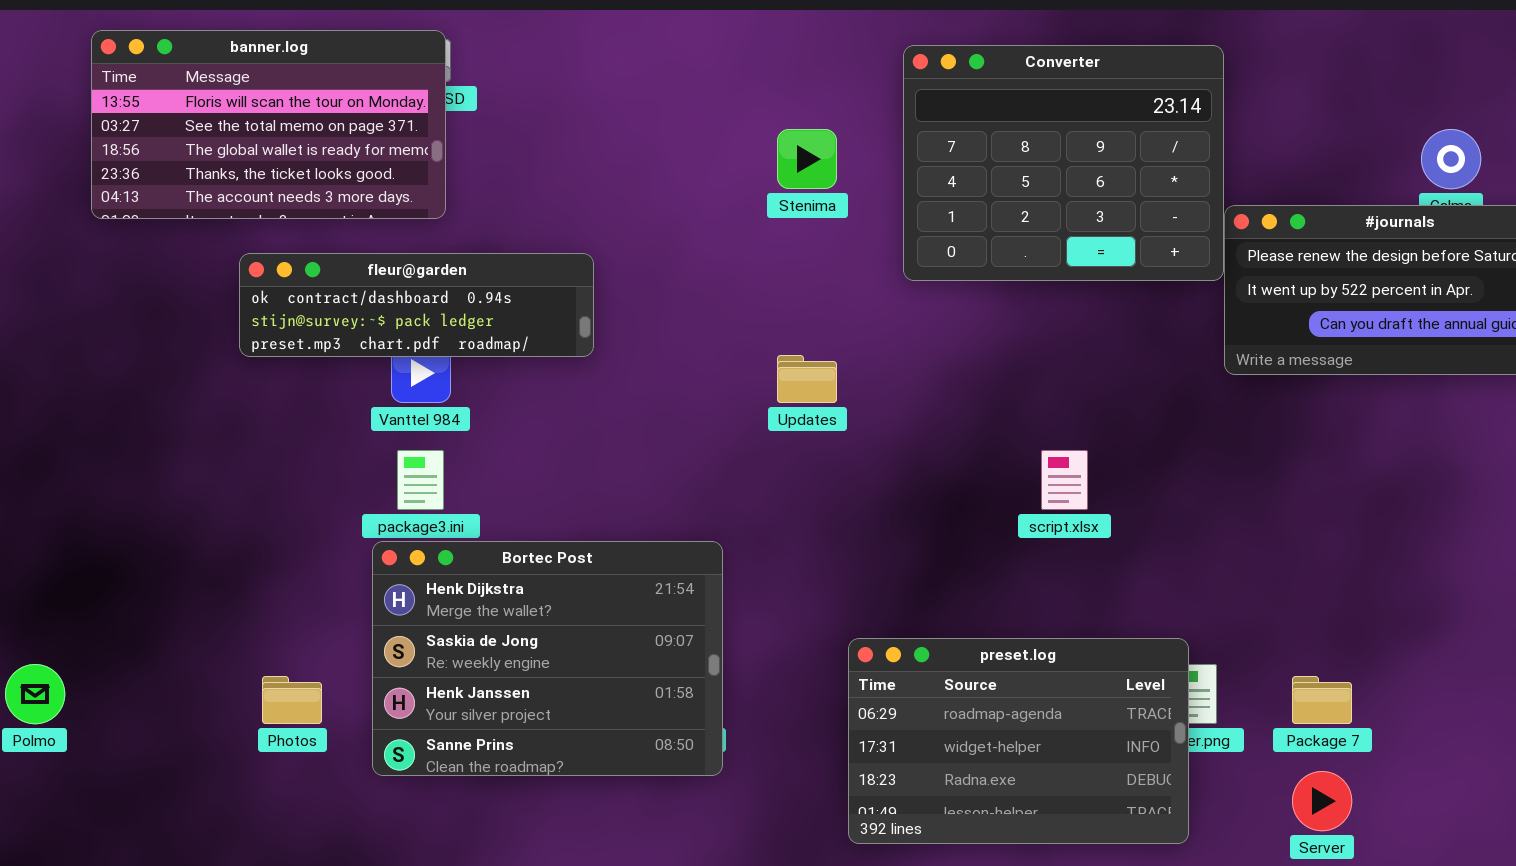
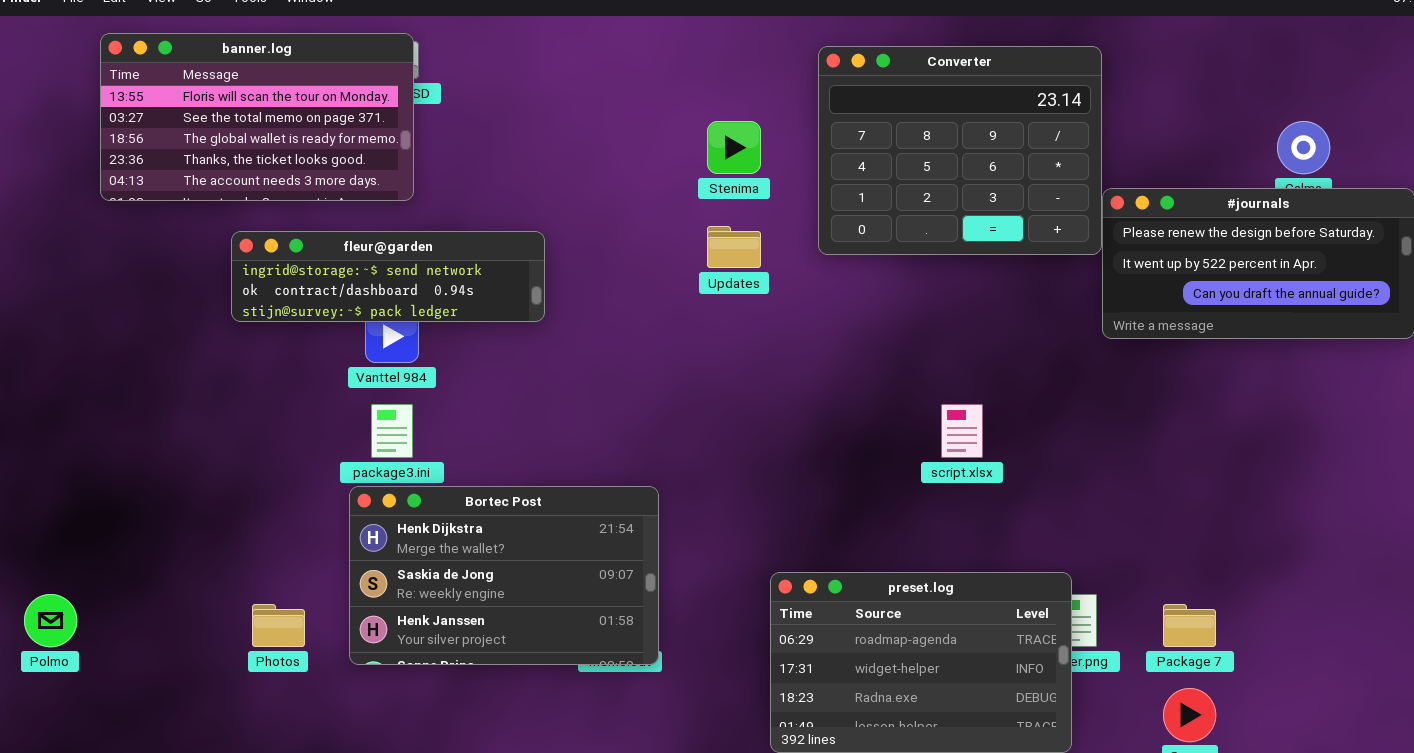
fleur@garden: [239,253,594,357] -> [231,231,545,322], scrolled up 1 row
Updates: [777,355,837,403] -> [707,226,761,268], moved
Bortec Post: [372,541,723,776] -> [349,486,659,665], resized

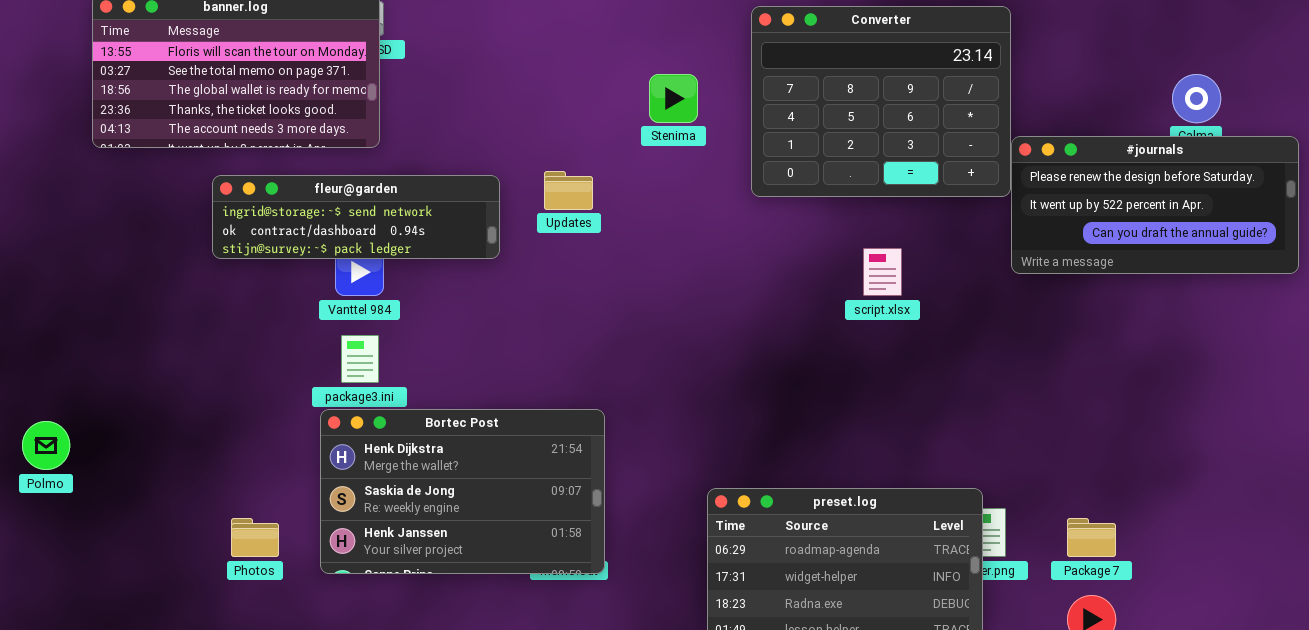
Updates: [707,226,761,268] -> [544,171,593,210], moved
script.xlsx: [941,404,983,458] -> [863,248,902,296], moved
Polmo: [24,594,77,647] -> [22,421,70,470], moved

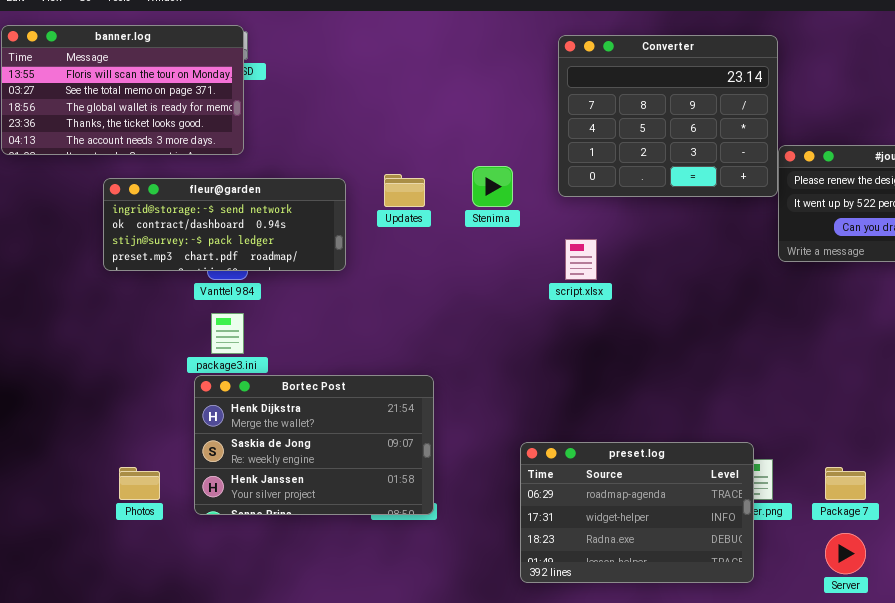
Stenima: [649,74,698,123] -> [472,166,513,207], moved
fleur@garden: [212,175,500,259] -> [103,178,346,271], resized
script.xlsx: [863,248,902,296] -> [565,239,597,280], moved

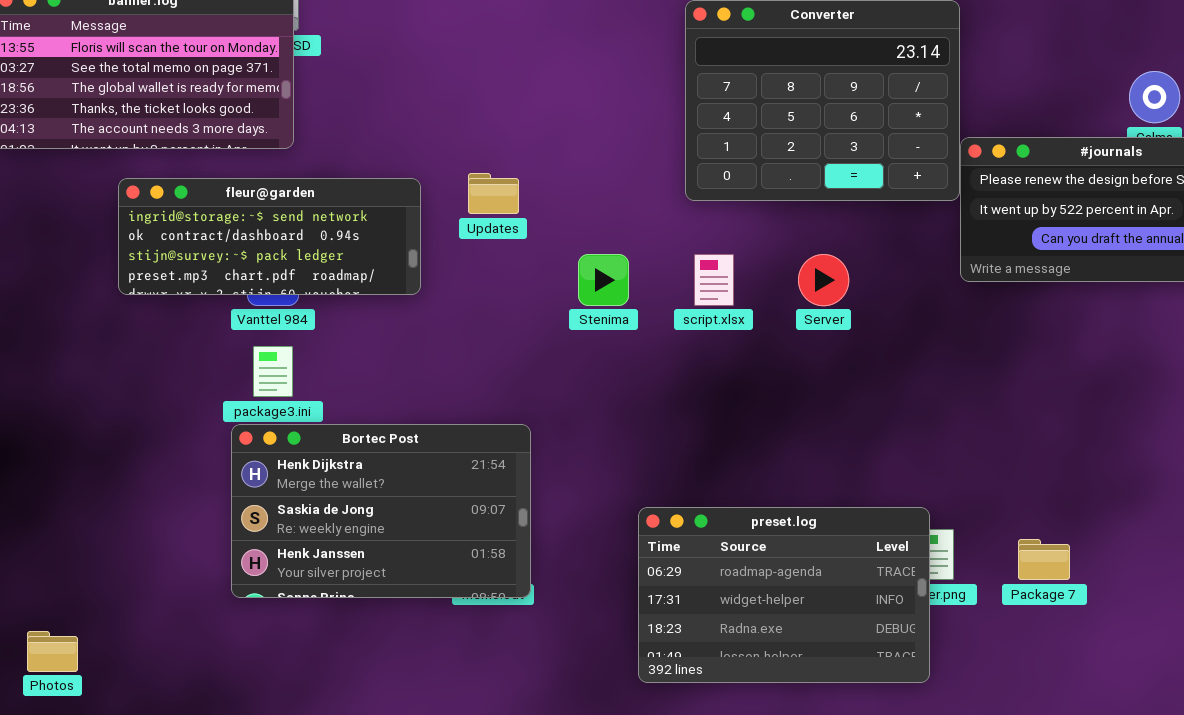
Stenima: [472,166,513,207] -> [578,254,629,306], moved
Photos: [119,467,160,500] -> [27,631,78,672], moved
Server: [825,533,866,574] -> [798,254,849,306], moved

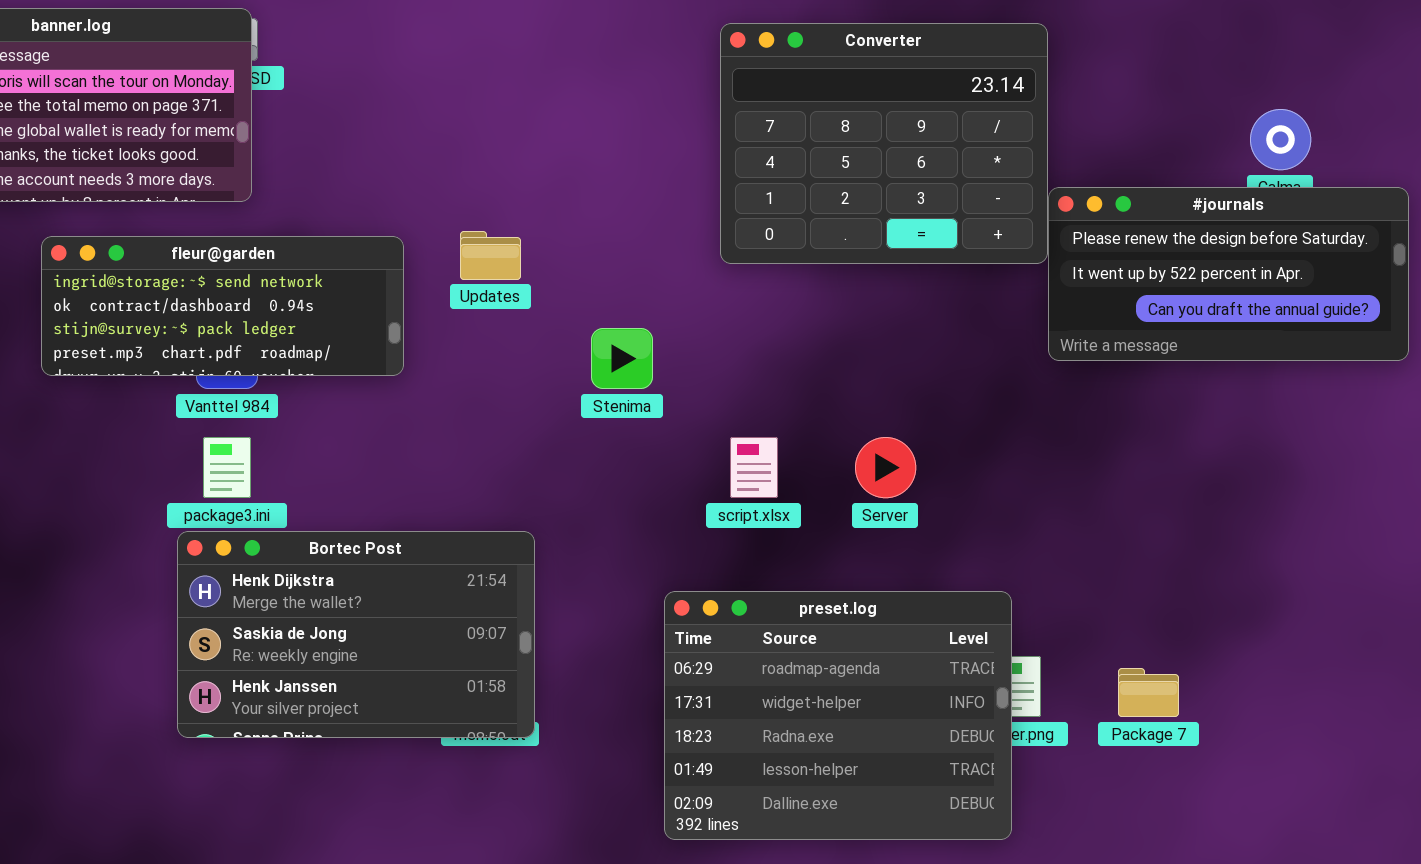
script.xlsx: [694,254,734,306] -> [730,437,778,498], moved
Server: [798,254,849,306] -> [855,437,916,498], moved
preset.log: [638,507,930,683] -> [664,591,1012,840], resized

